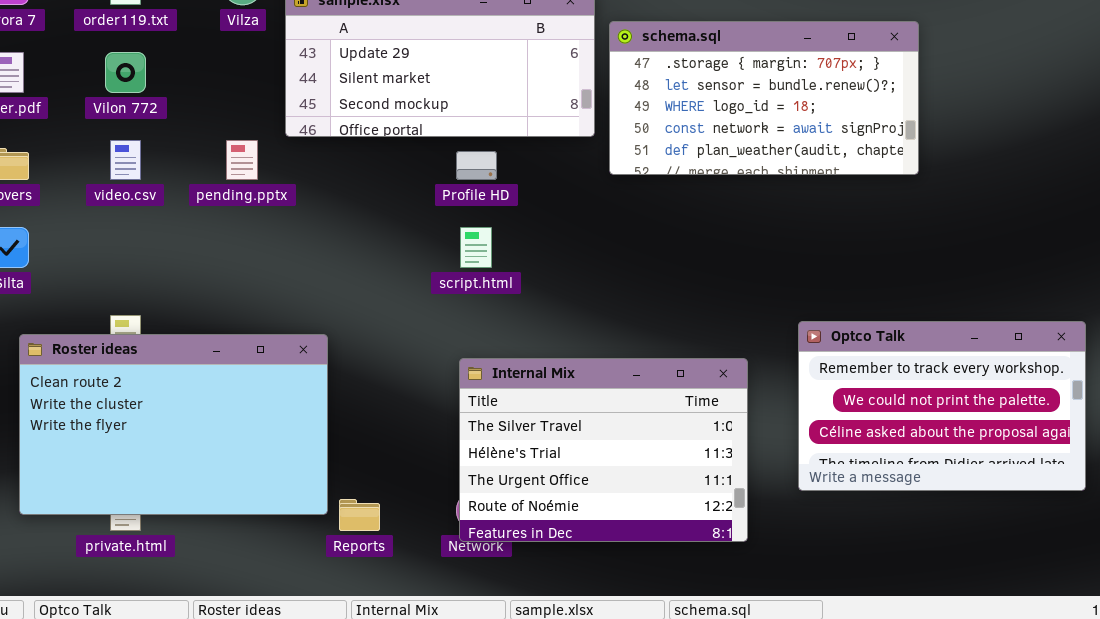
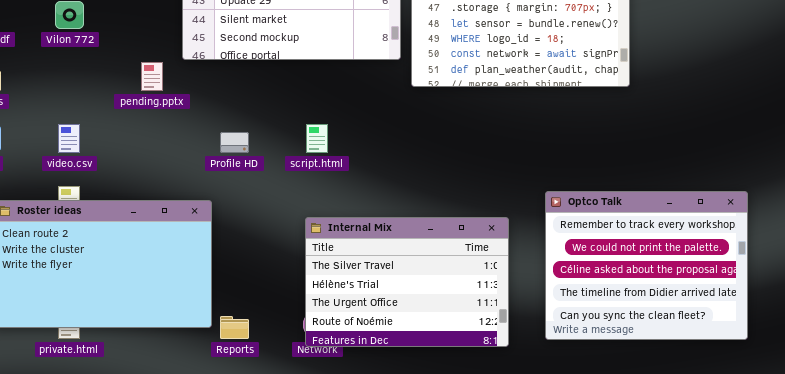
video.csv: [110,140,141,180] -> [58,124,80,153], moved
Profile HD: [456,151,497,180] -> [220,132,249,153], moved
Optco Talk: [798,321,1086,491] -> [545,191,748,340], resized

